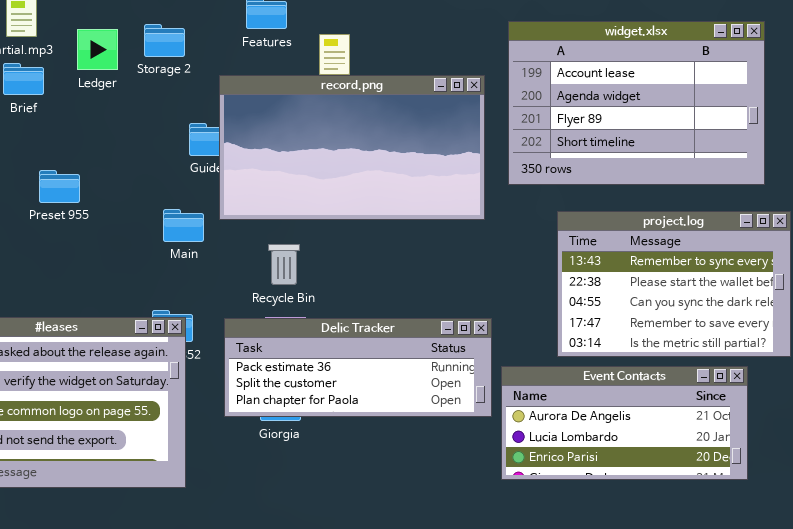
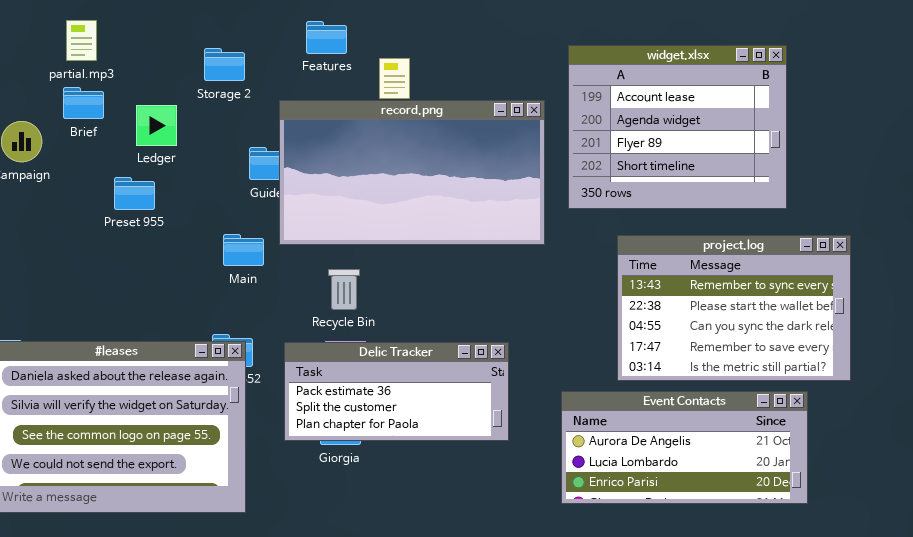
widget.xlsx: [508,21,765,185] -> [568,45,787,209], resized
Ledger: [77,29,118,70] -> [136,105,177,146], moved
Preset 955: [39,170,80,203] -> [114,177,155,210], moved
Delic Tracker: [224,318,492,417] -> [284,342,509,441], resized

